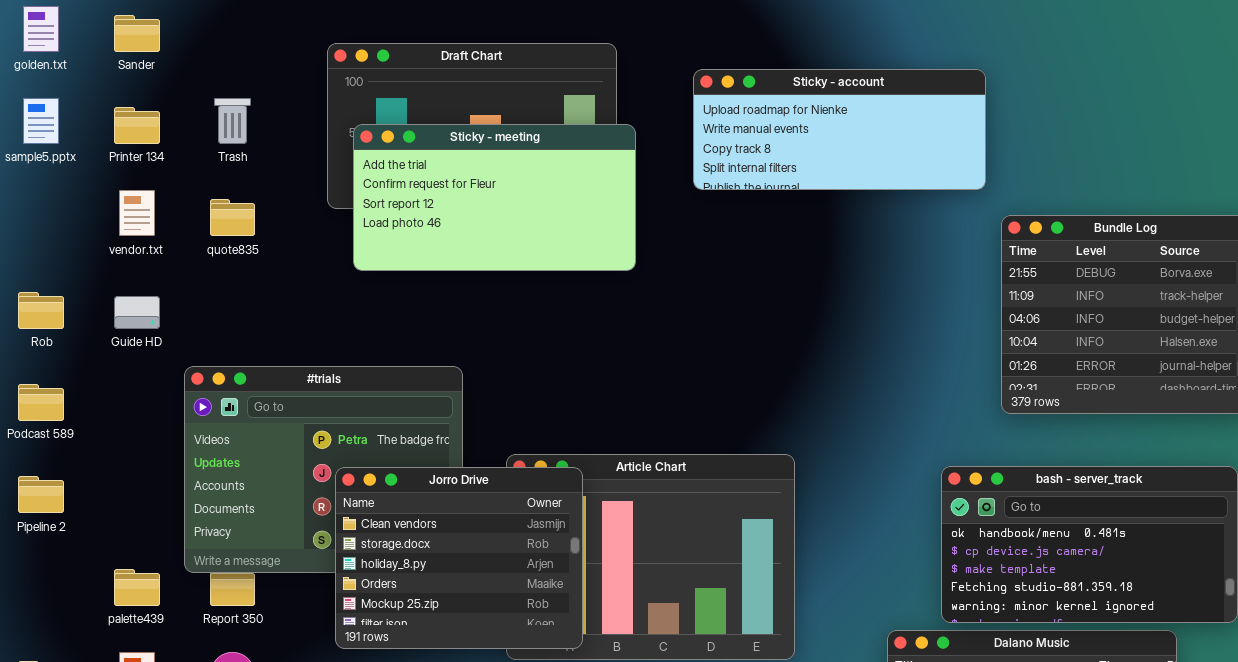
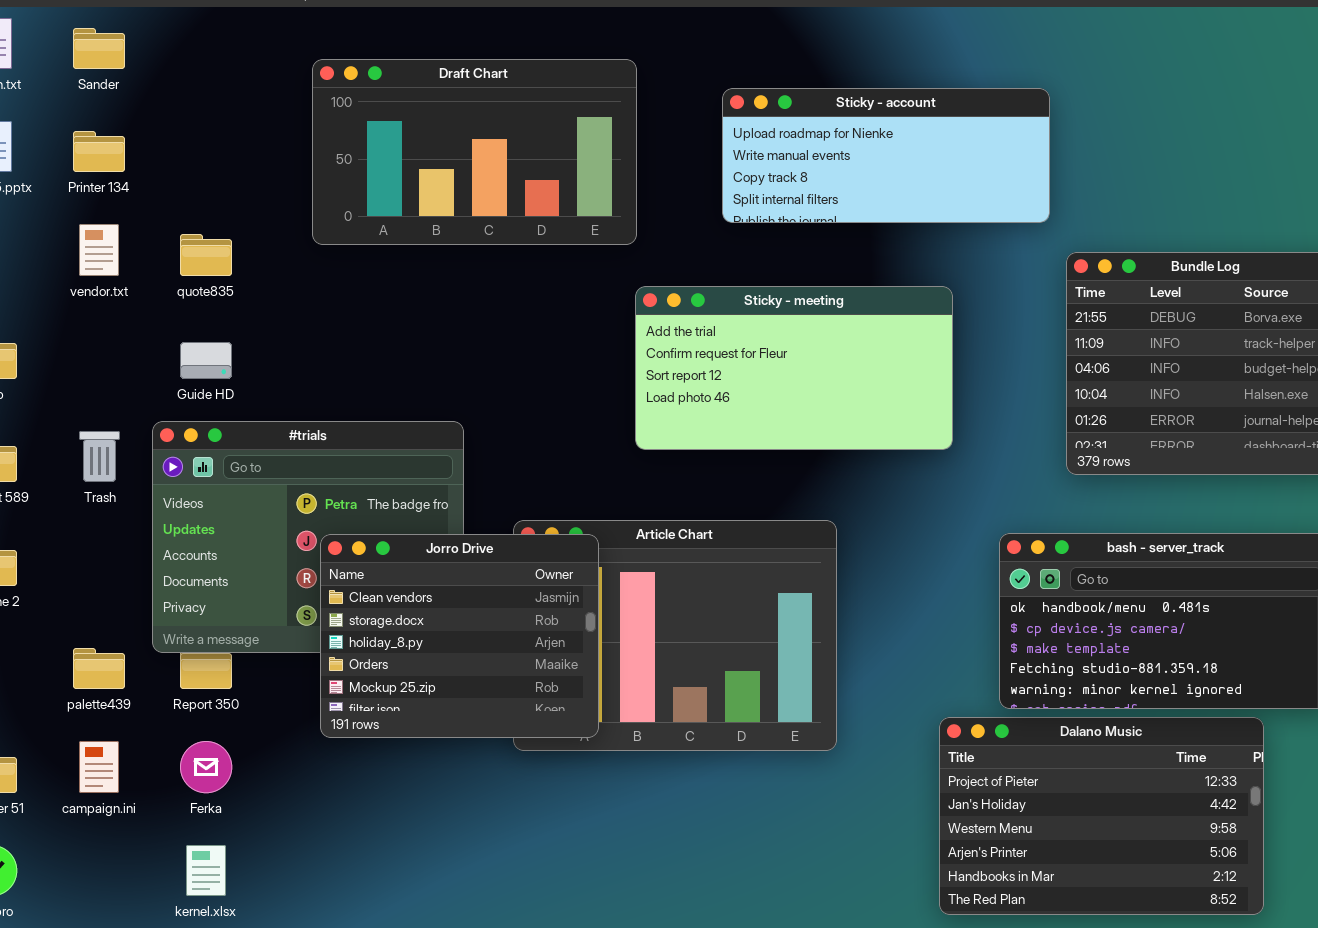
Trash: [214,98,251,144] -> [79,431,120,482], moved
Sticky - meeting: [353,124,636,271] -> [635,286,953,450], moved
Guide HD: [114,296,160,329] -> [180,342,232,379], moved

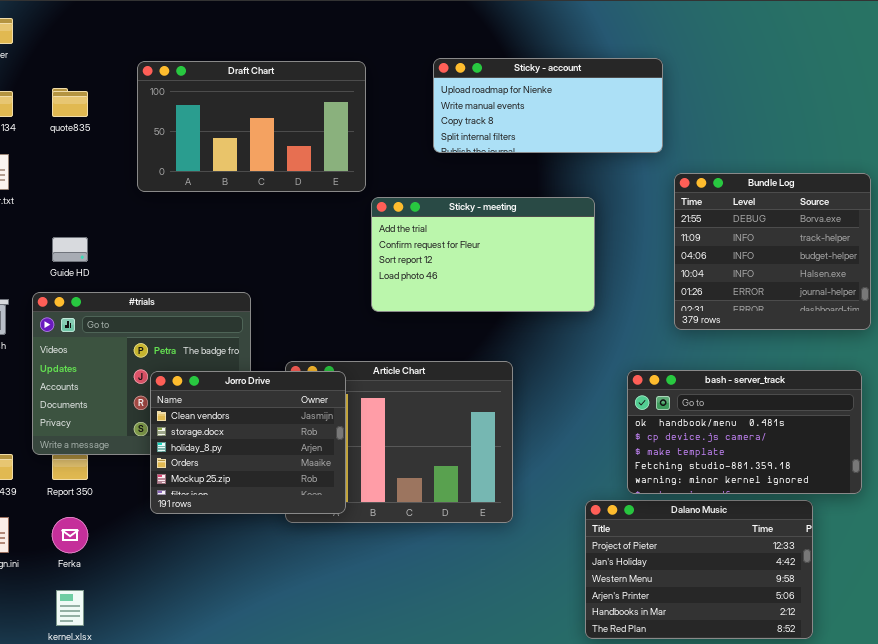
Draft Chart: [312,59,637,245] -> [137,61,366,192], moved
quote835: [180,234,232,276] -> [52,88,88,117], moved

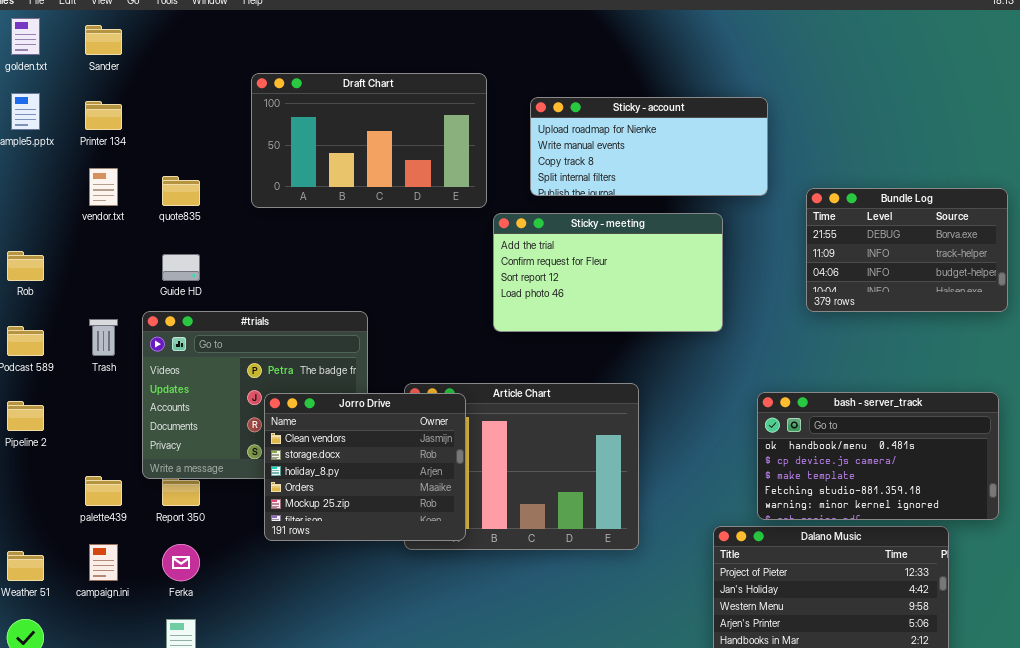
Sticky - account: [433,58,663,153] -> [530,97,768,196], moved
quote835: [52,88,88,117] -> [162,176,200,206], moved
Bundle Log: [674,173,871,330] -> [806,188,1008,312], resized

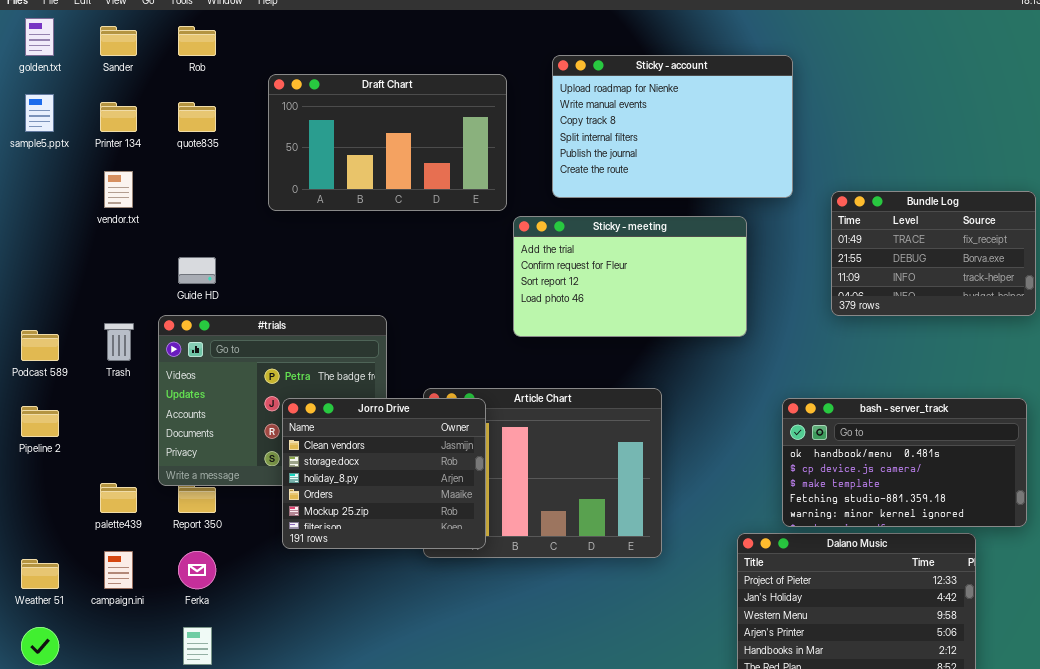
Sticky - account: [530,97,768,196] -> [552,55,793,198], resized
quote835: [162,176,200,206] -> [178,102,216,132], moved
Bundle Log: [806,188,1008,312] -> [831,191,1036,316], scrolled up 1 row
Rob: [7,251,44,281] -> [178,26,216,56], moved

